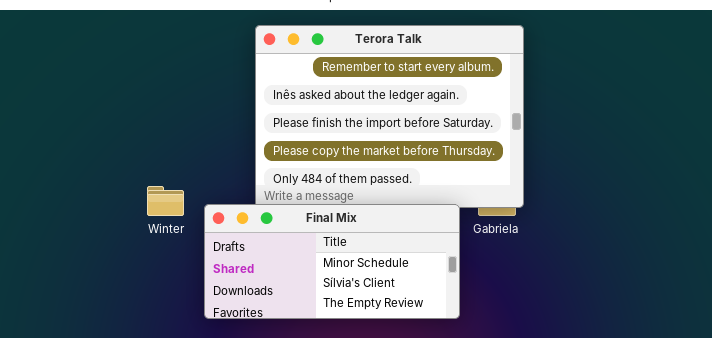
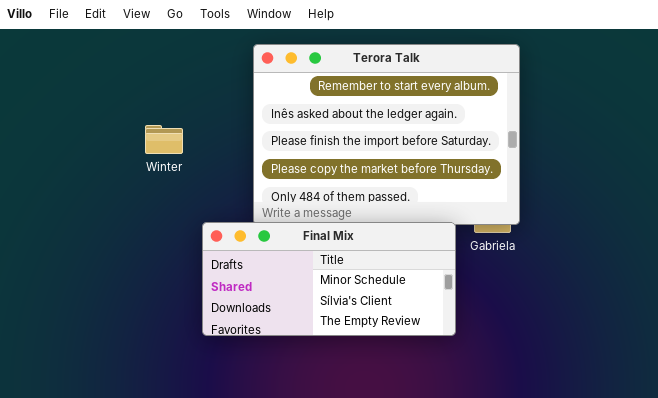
Winter: [147,186,184,216] -> [145,125,183,154], moved

